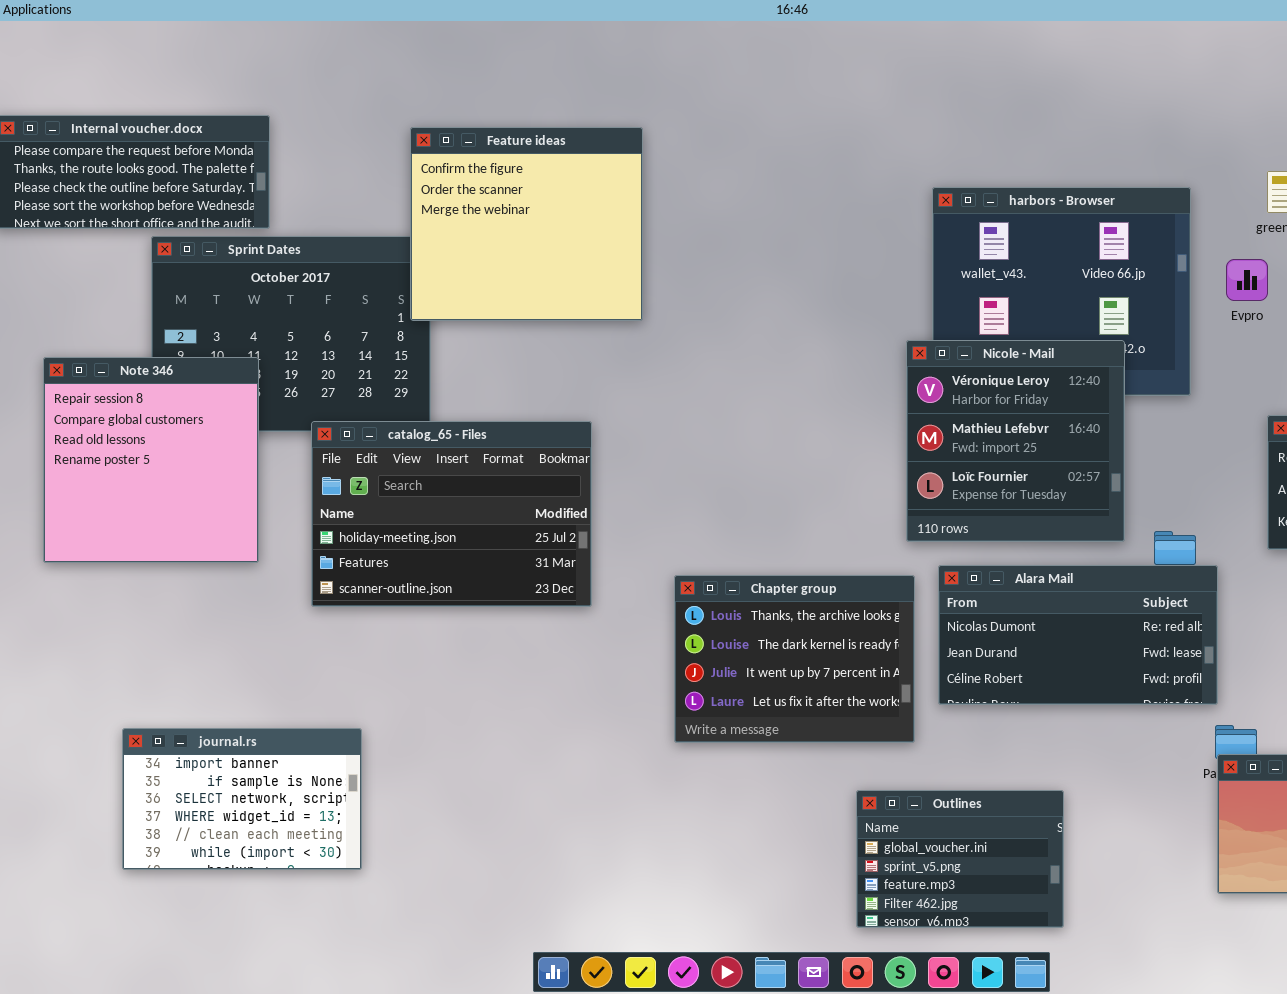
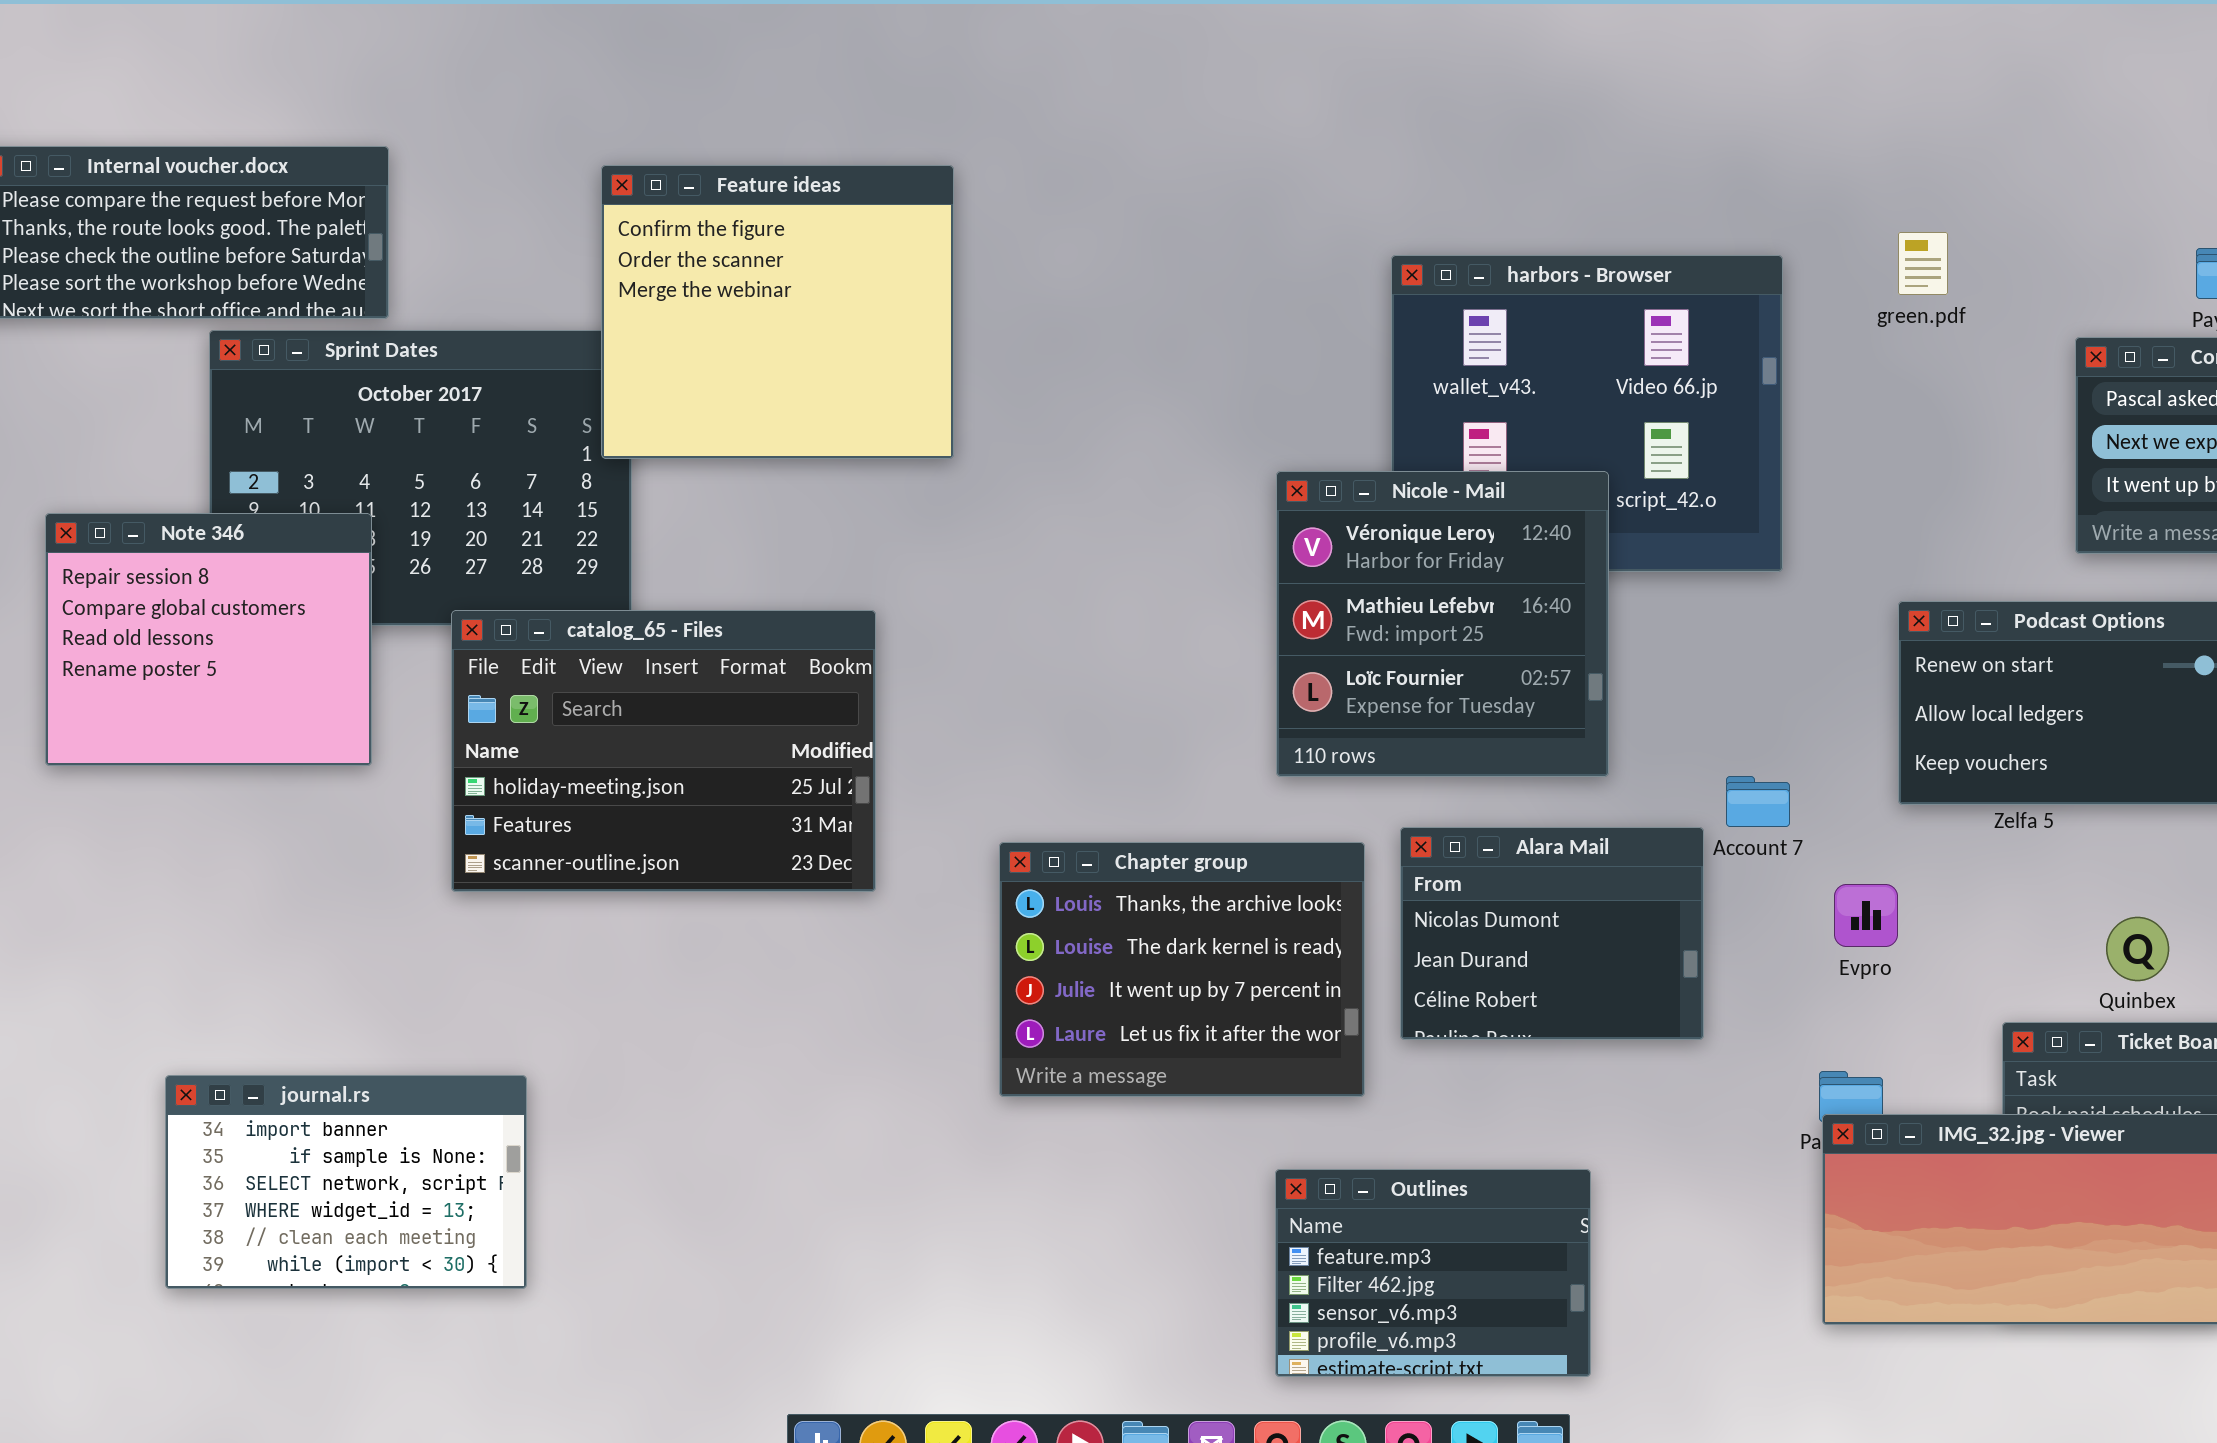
Evpro: [1226,259,1268,301] -> [1834,884,1898,947], moved
Nicole - Mail: [906,340,1125,542] -> [1276,471,1609,777], moved
Note 346: [43,357,259,563] -> [45,513,372,766], resized
Alara Mail: [938,565,1218,705] -> [1400,827,1704,1040], resized
Outlines: [856,790,1064,928] -> [1275,1169,1591,1377], scrolled down 2 rows

